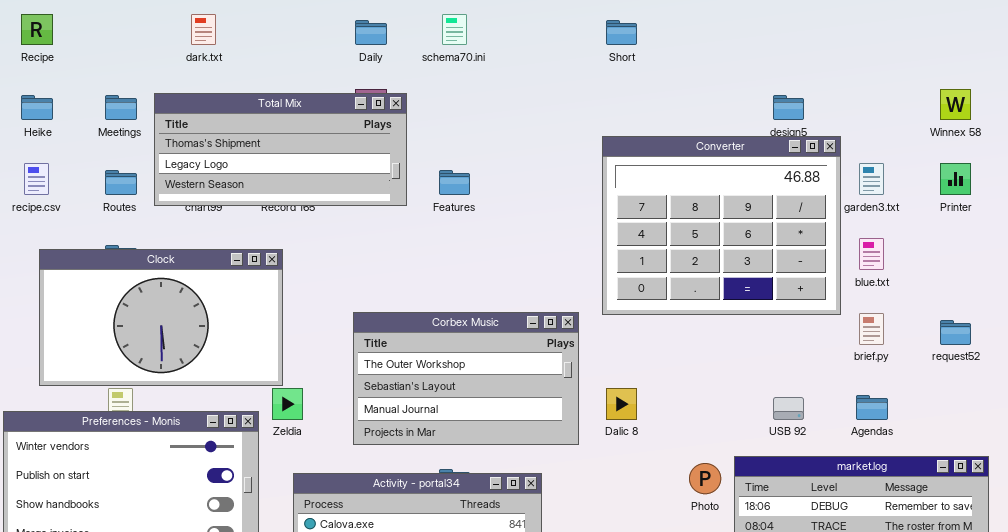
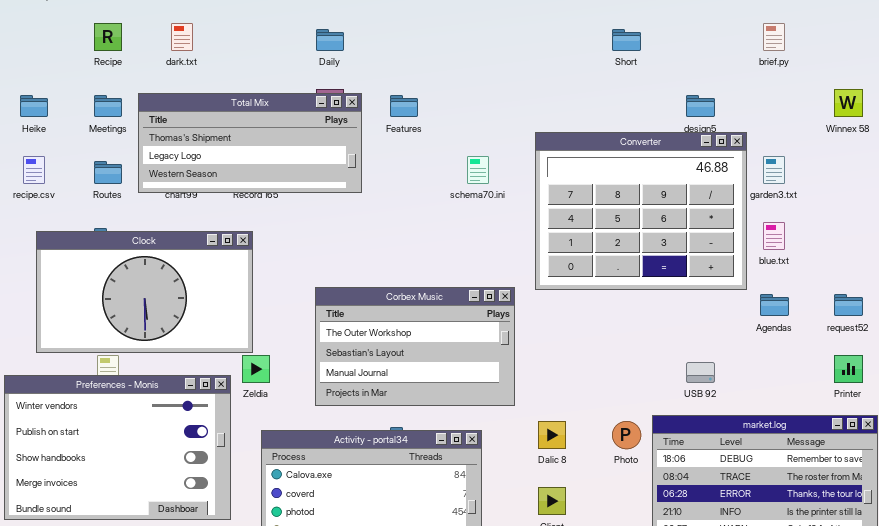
Recipe: [21,14,53,45] -> [94,23,122,51], moved
schema70.ini: [442,14,467,45] -> [467,156,489,184], moved
Short: [606,20,637,45] -> [612,29,641,51], moved
Printer: [940,163,971,195] -> [834,355,863,383], moved
Features: [439,170,470,195] -> [390,95,418,117], moved
brief.py: [859,313,884,345] -> [763,23,785,51], moved
Dalic 8: [606,388,637,420] -> [538,421,566,449], moved
Agendas: [856,395,888,420] -> [760,294,789,316], moved

